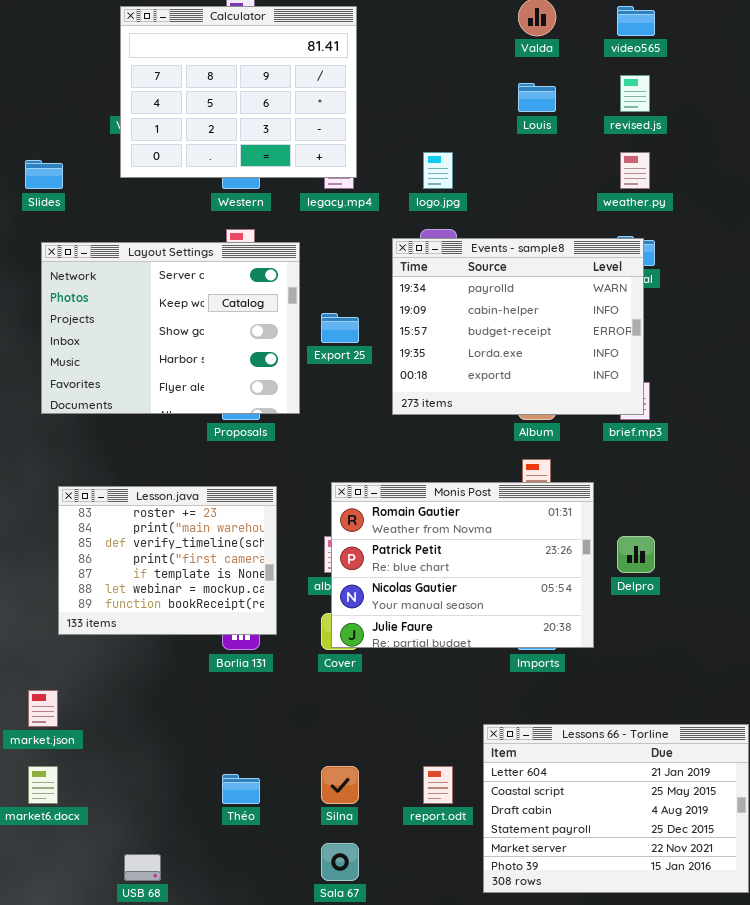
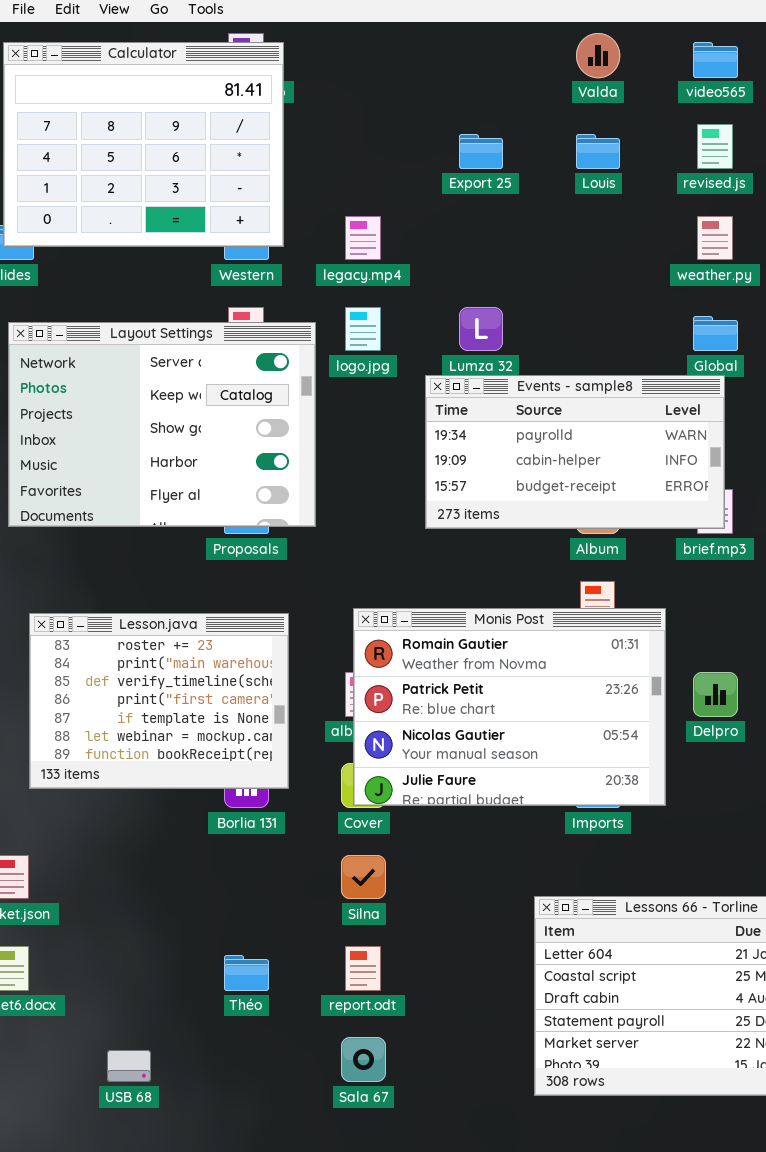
Calculator: [120,6,357,178] -> [3,42,284,247], moved
logo.jpg: [423,152,453,189] -> [345,307,381,351], moved
Events - sample8: [392,238,644,415] -> [425,375,725,529], resized
Export 25: [321,313,359,343] -> [459,134,503,169], moved
Silna: [321,766,359,804] -> [341,855,386,899], moved
report.odt: [423,766,453,804] -> [345,946,381,991], moved

